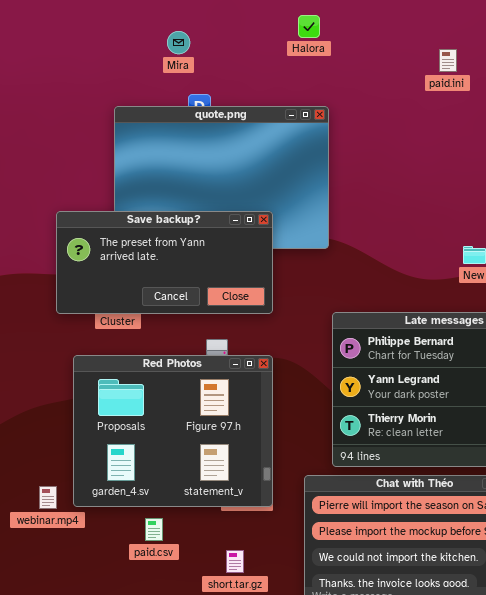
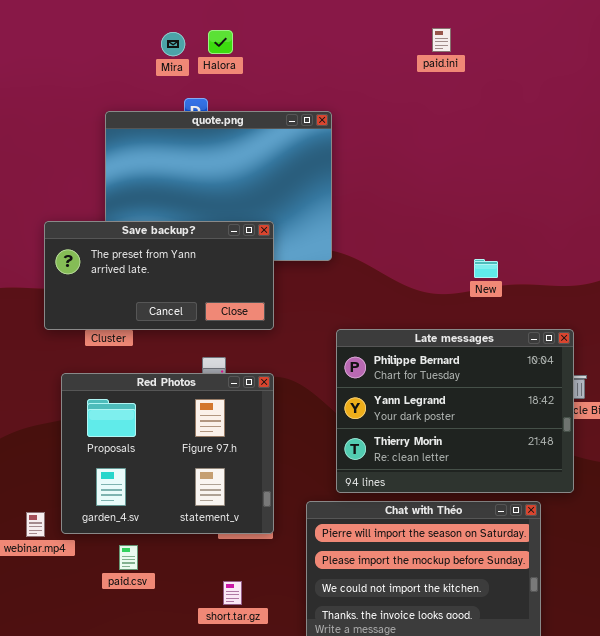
Halora: [298,15,320,38] -> [208,30,233,54], moved
paid.ini: [439,49,457,72] -> [432,28,451,52], moved
paid.csv: [145,518,163,541] -> [119,545,138,570], moved

